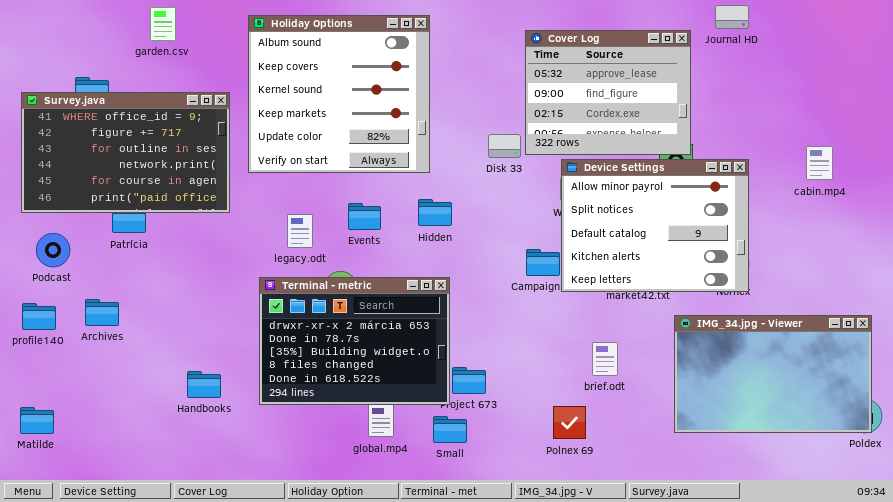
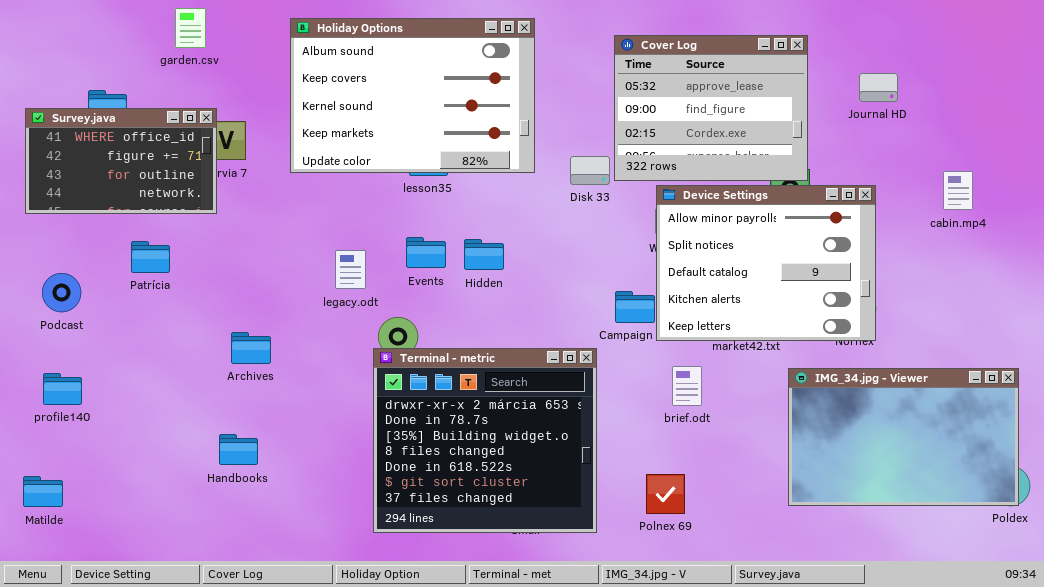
Journal HD: [715,5,749,29] -> [859,73,898,102], moved
Holiday Options: [248,15,430,173] -> [290,18,535,173], resized
Survey.java: [21,92,230,213] -> [25,108,217,214], resized
Hidden: [418,199,452,226] -> [464,239,504,270], moved
Terminal - metric: [259,277,450,405] -> [373,348,597,533], moved, resized
Archives: [85,299,119,326] -> [231,332,271,364], moved
profile140: [22,303,56,330] -> [43,373,82,405], moved
brief.odt: [592,342,618,376] -> [672,366,702,406], moved

